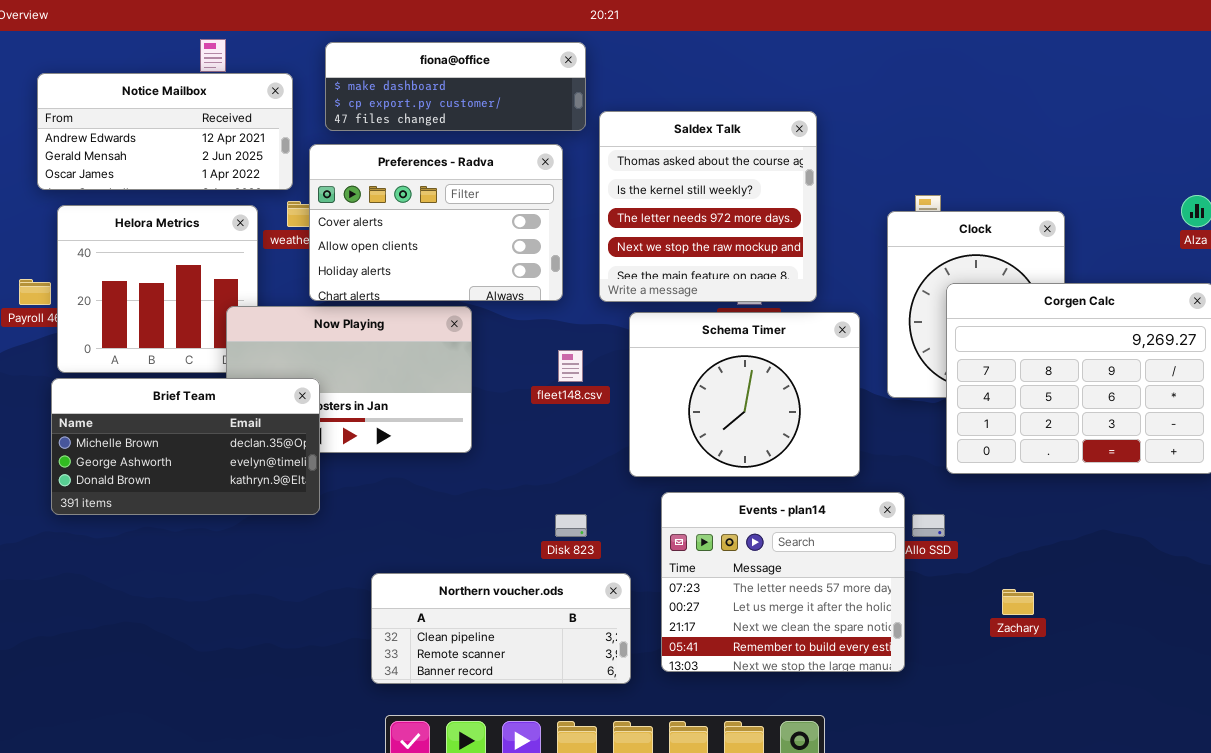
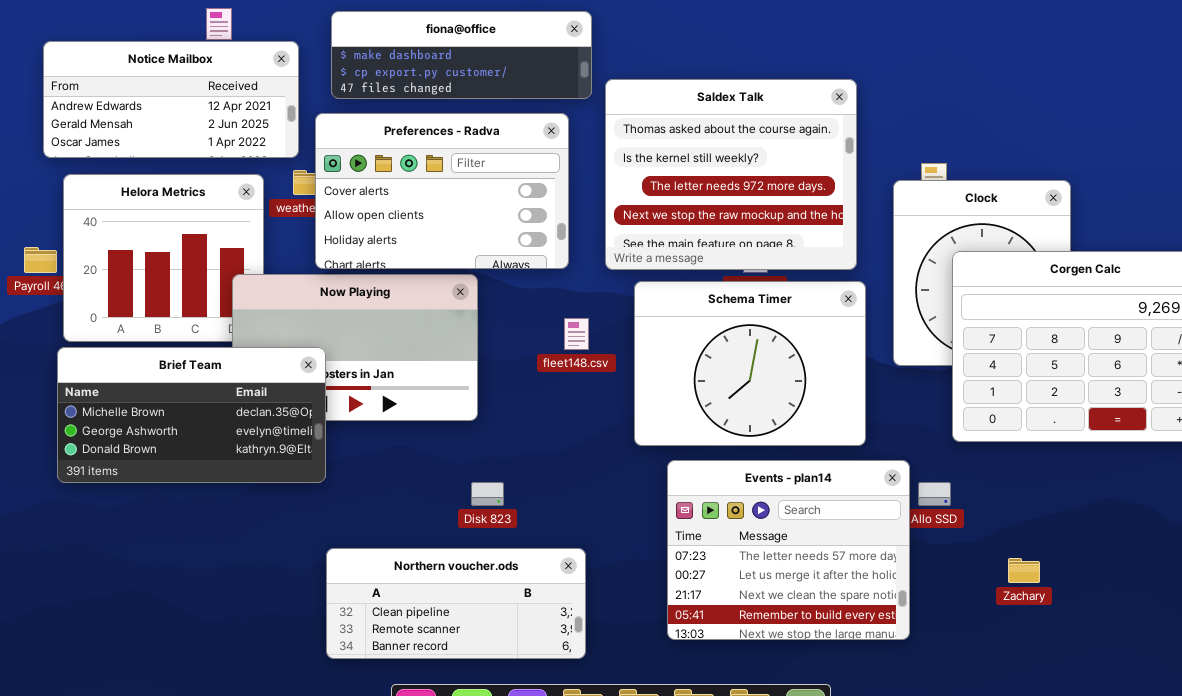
Saldex Talk: [599,111,817,302] -> [605,79,857,270], resized
Disk 823: [555,514,587,537] -> [471,482,504,506], moved
Northern voucher.ods: [371,573,631,684] -> [326,548,586,659], moved

